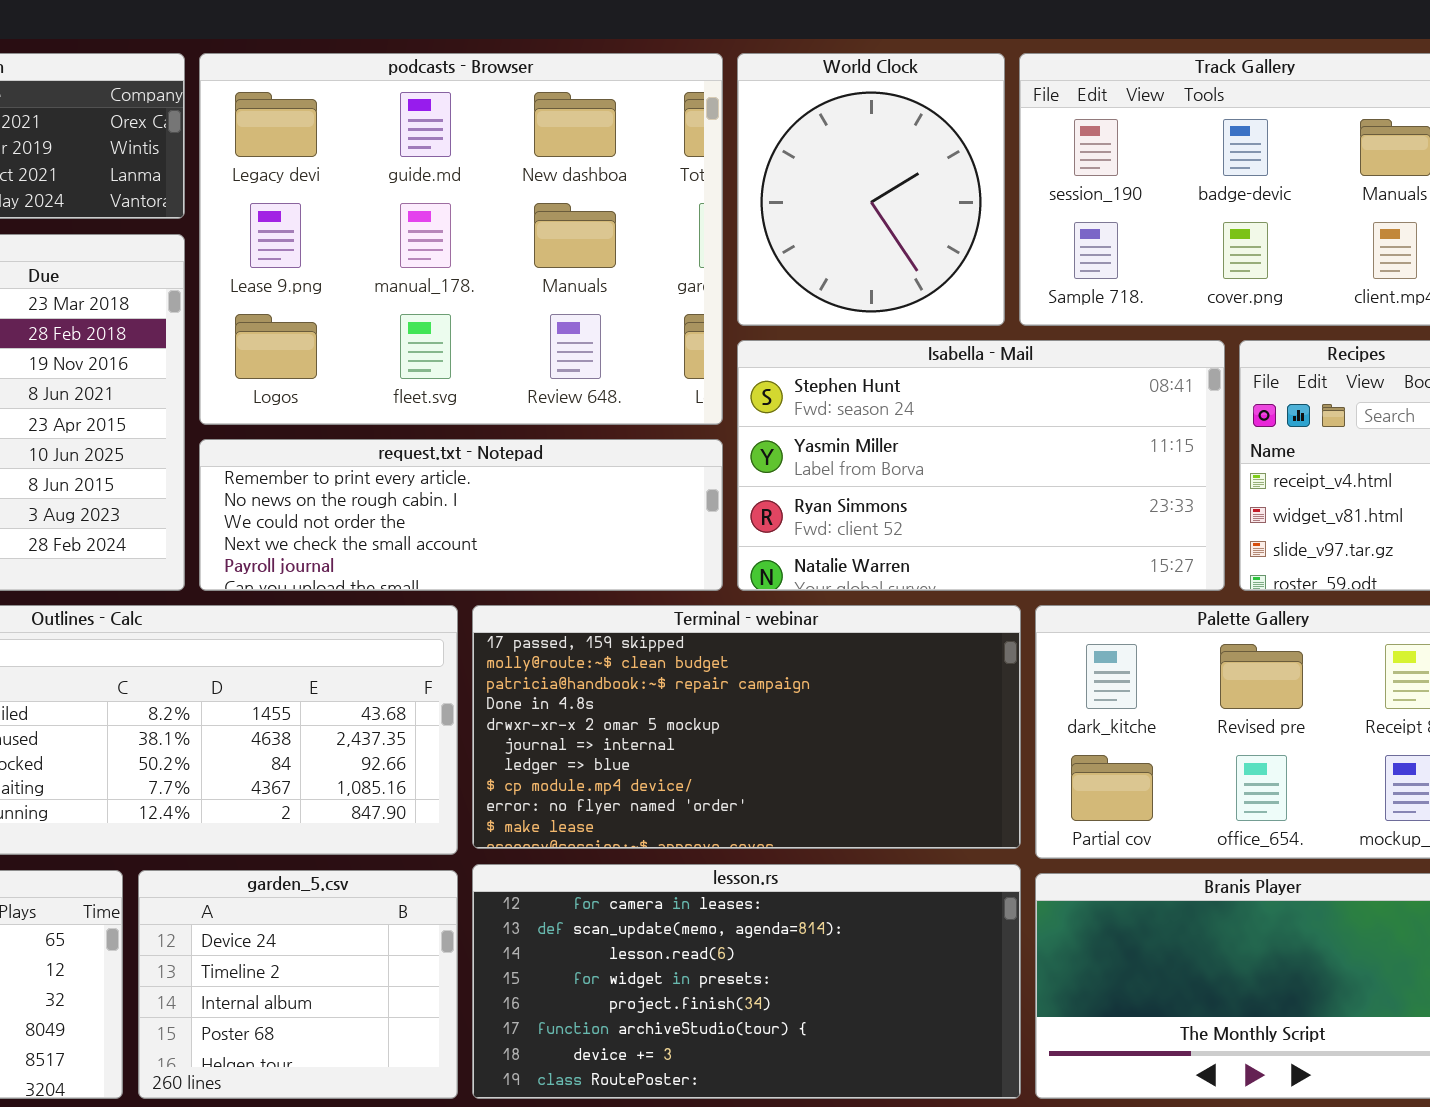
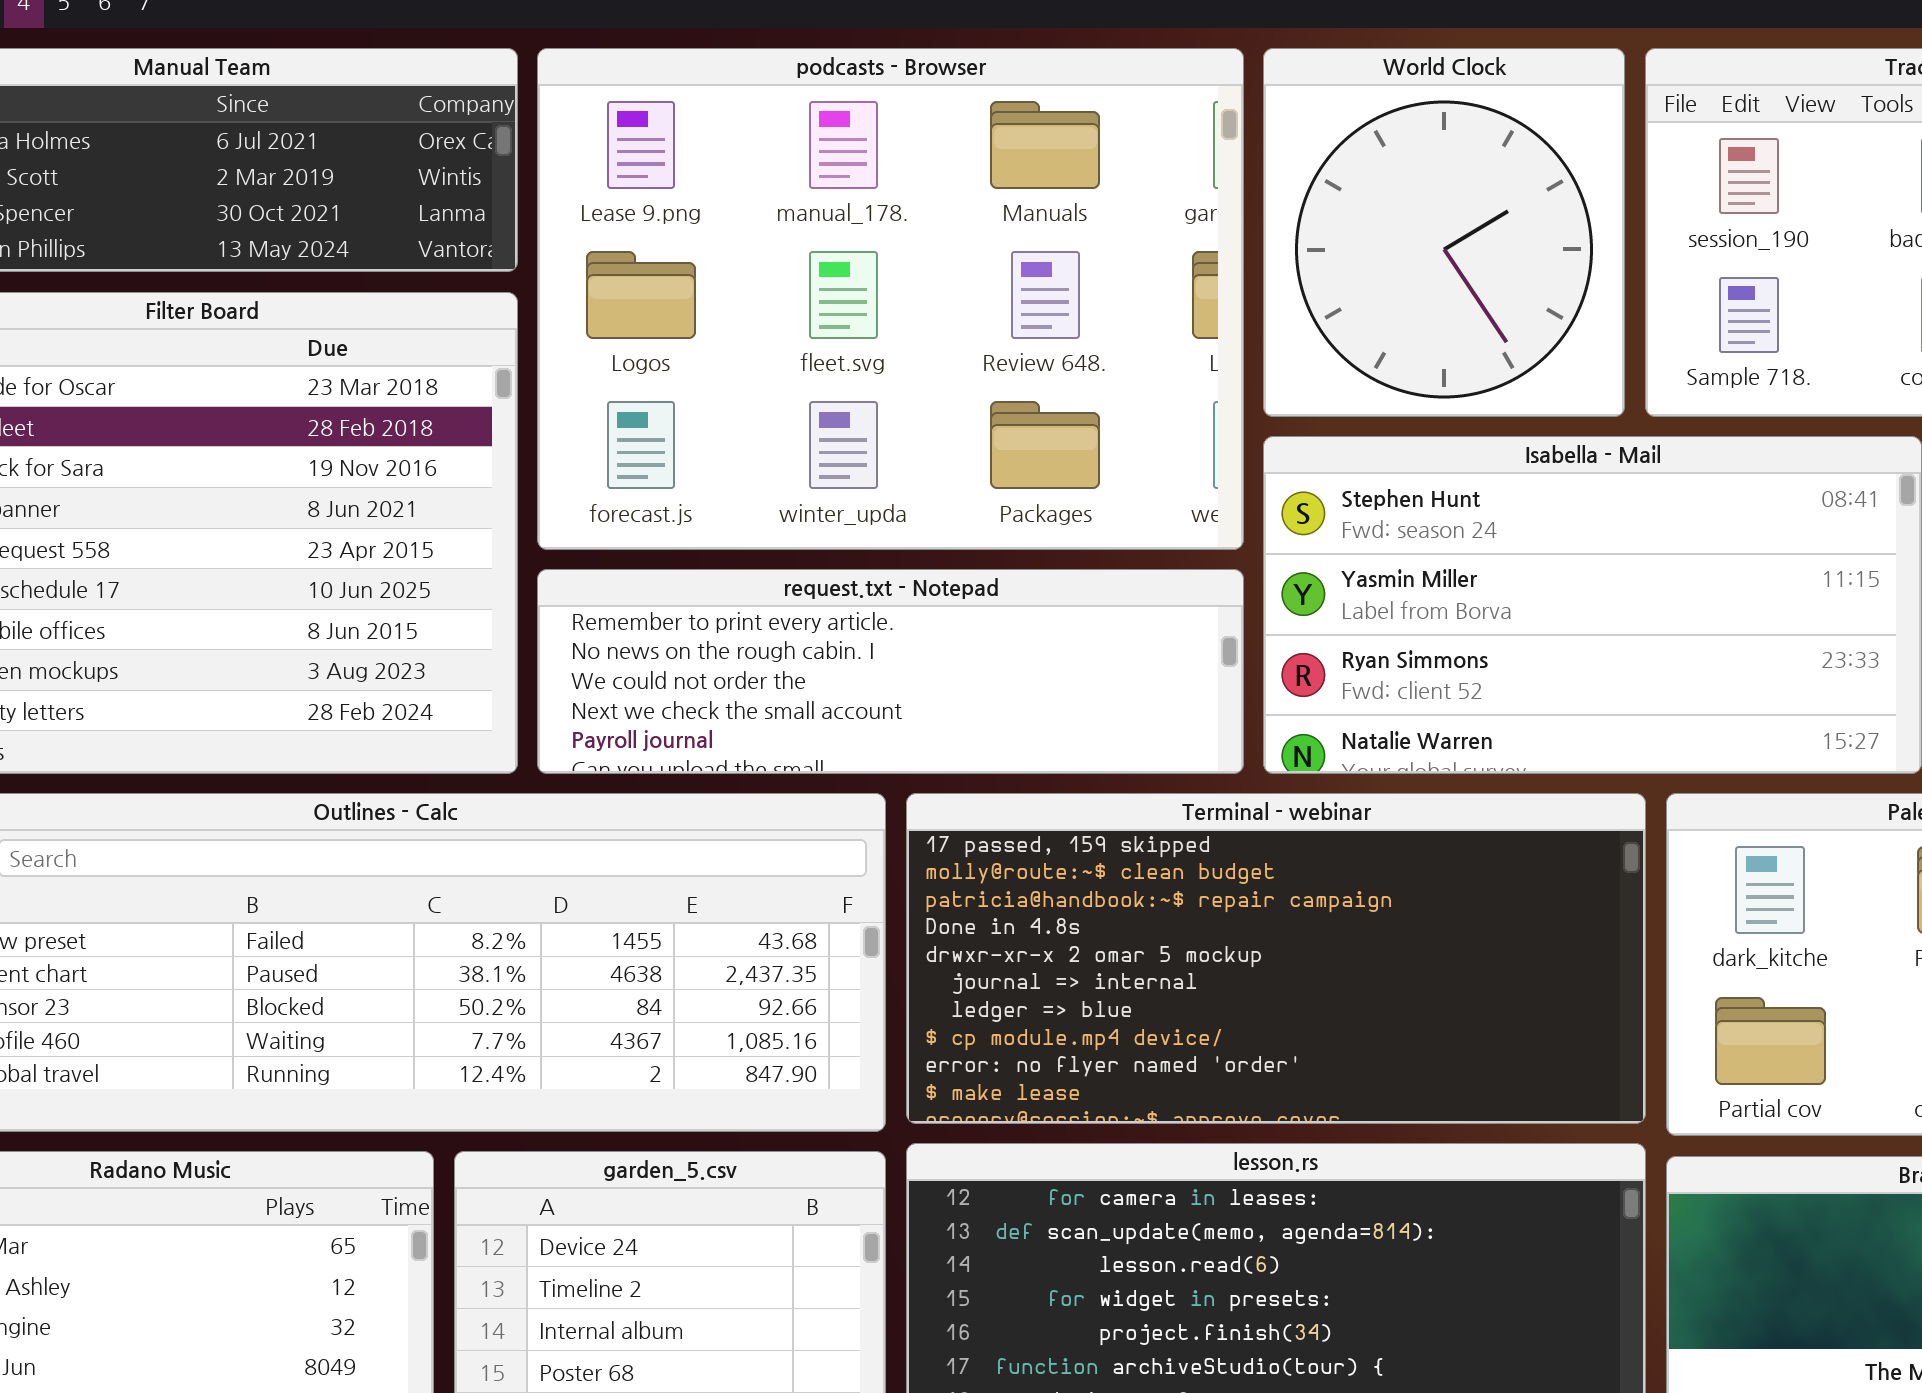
podcasts - Browser: [199,53,723,425] -> [537,48,1244,550], scrolled down 1 row

